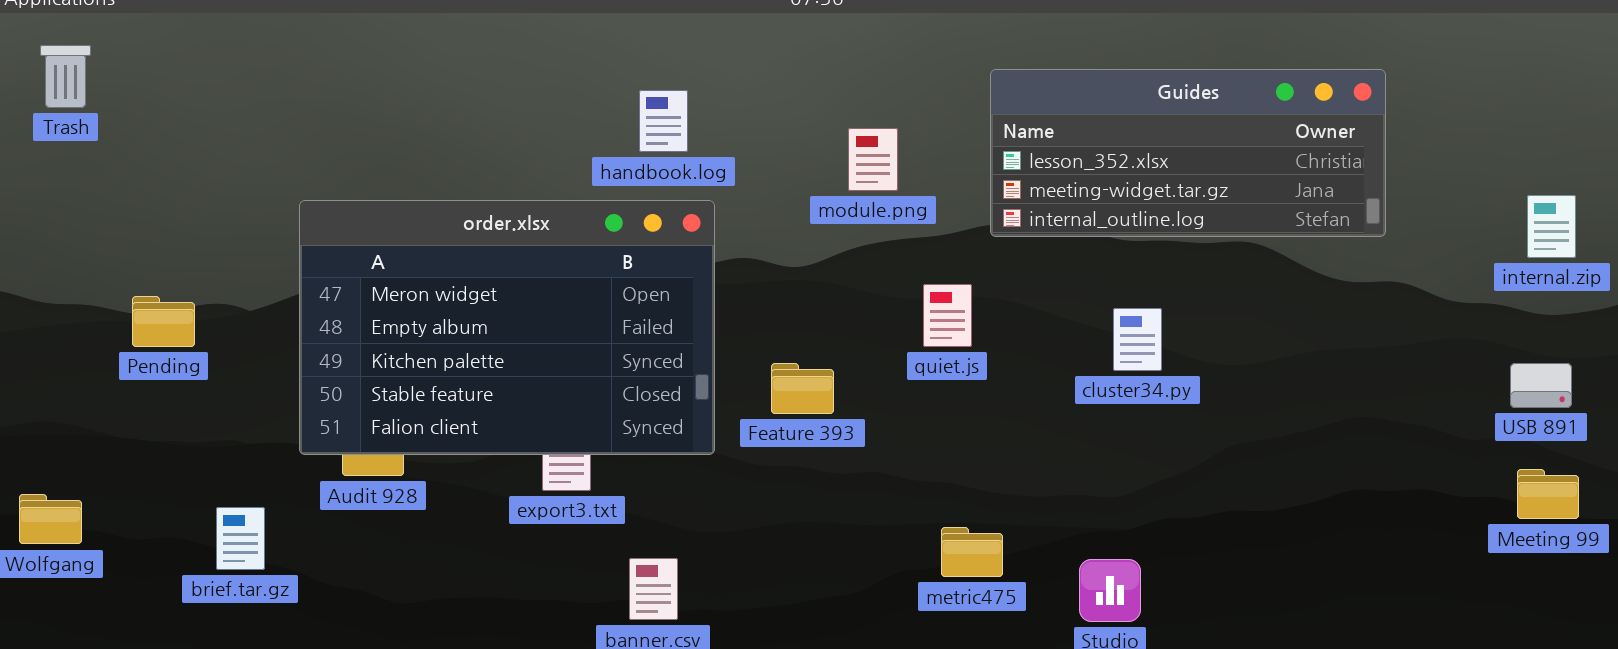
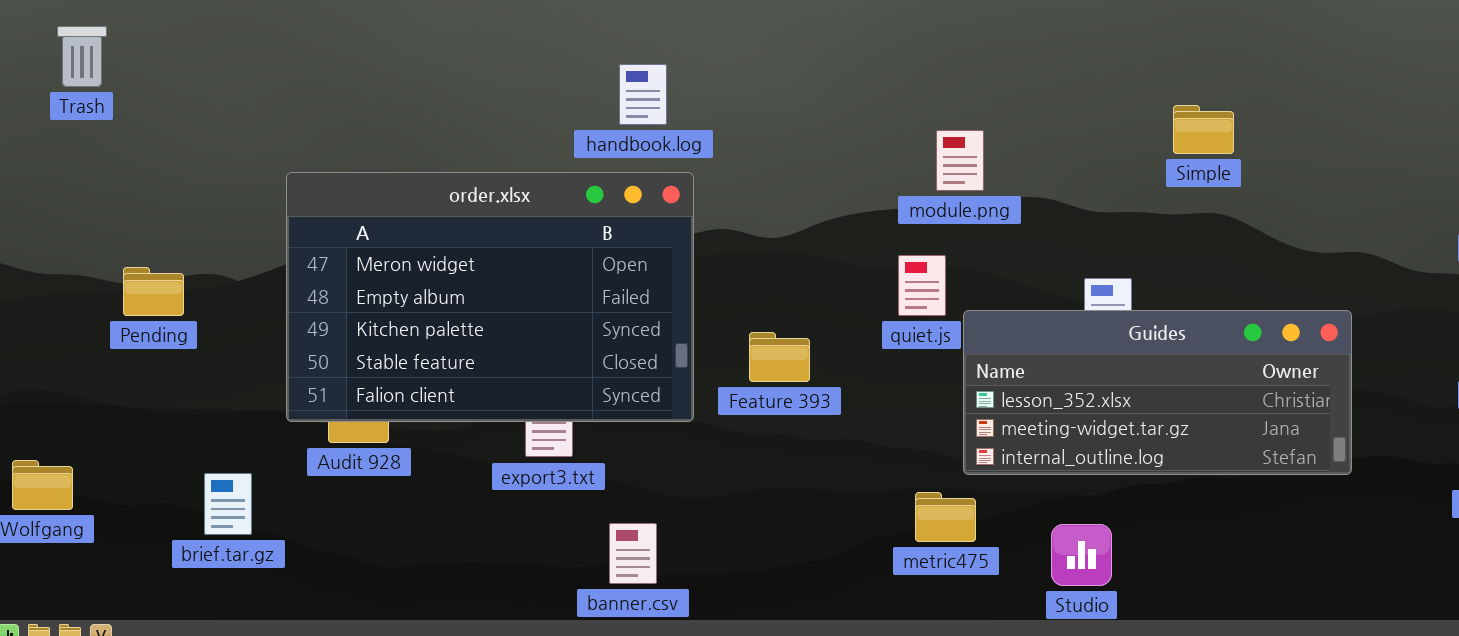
Trash: [40,45,91,108] -> [57,26,107,87], moved
Guides: [990,69,1386,237] -> [963,310,1352,475], moved
module.png: [848,128,898,191] -> [936,130,984,191], moved

